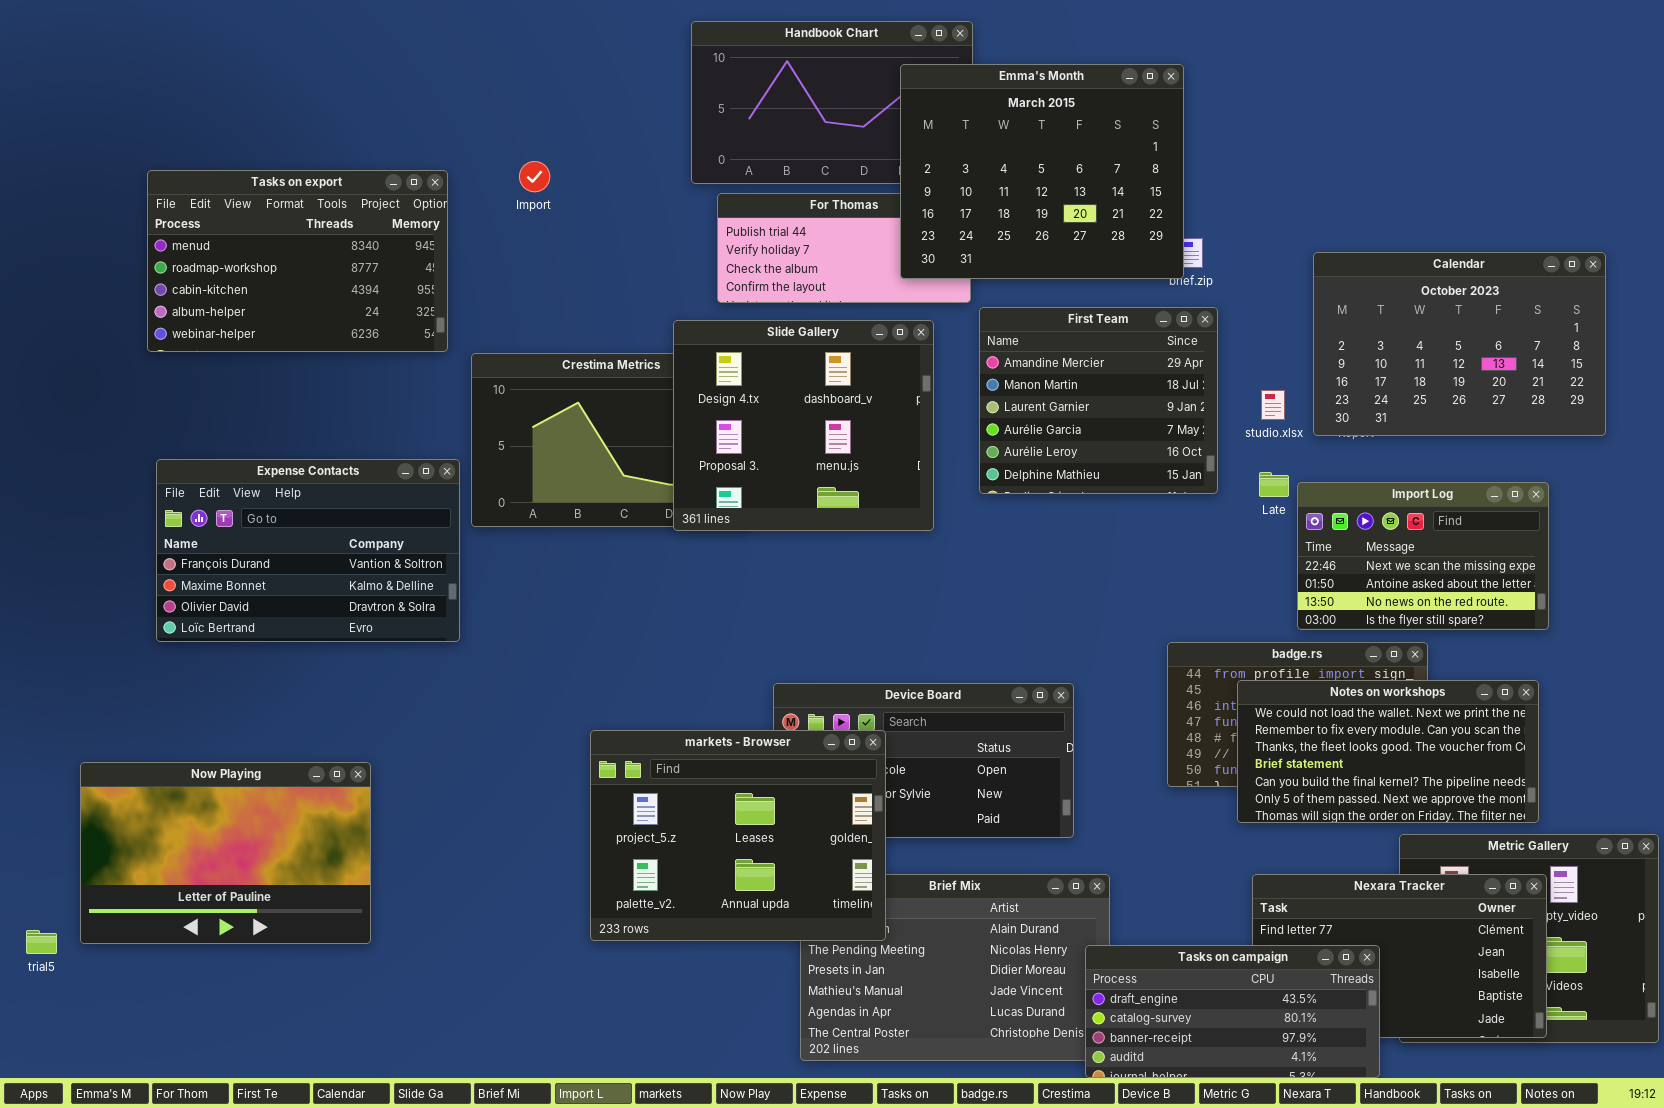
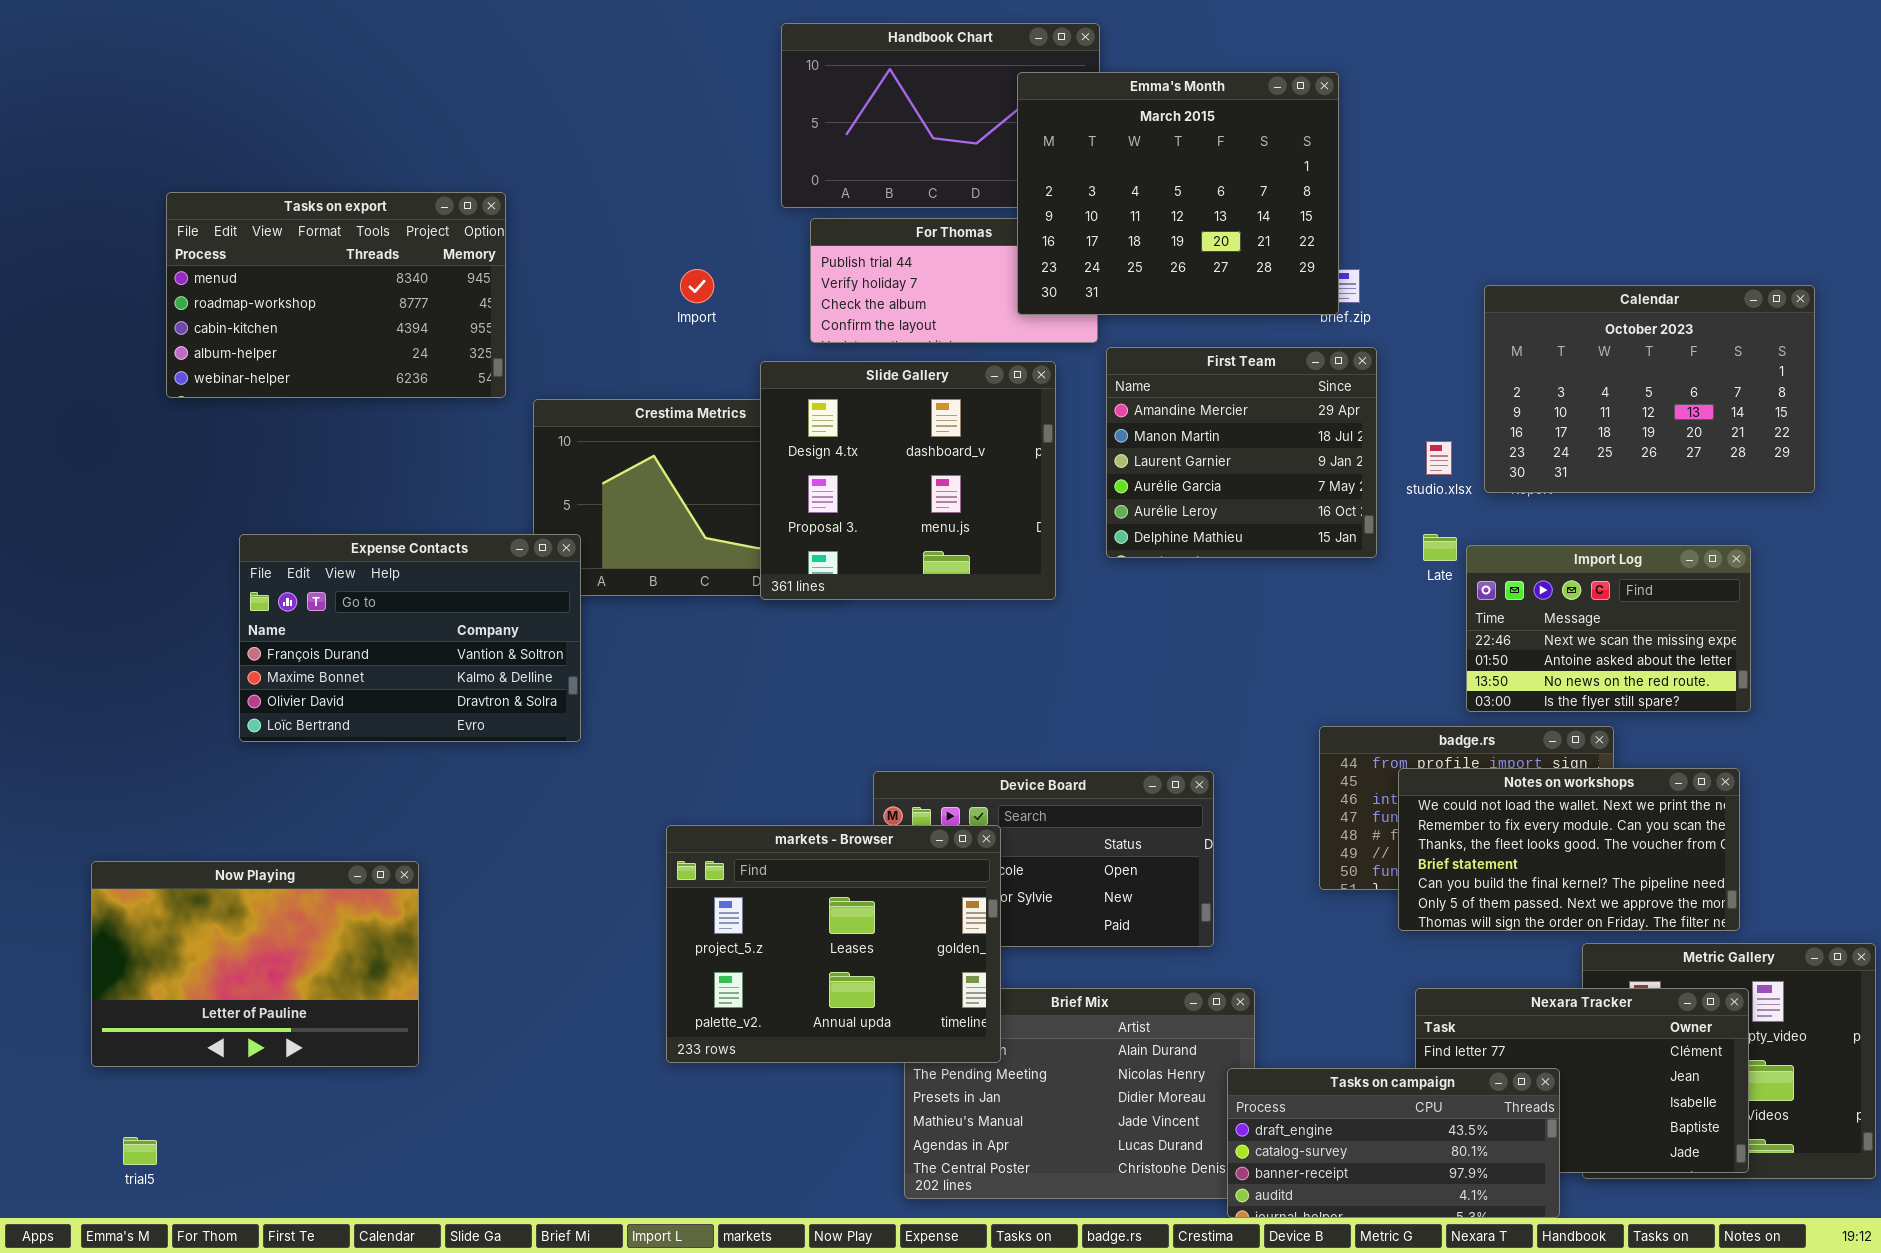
Import: [519,161,550,192] -> [680,269,714,303], moved
Expense Contacts: [156,459,460,642] -> [239,534,581,742], moved
trial5: [26,930,57,954] -> [123,1137,157,1165], moved

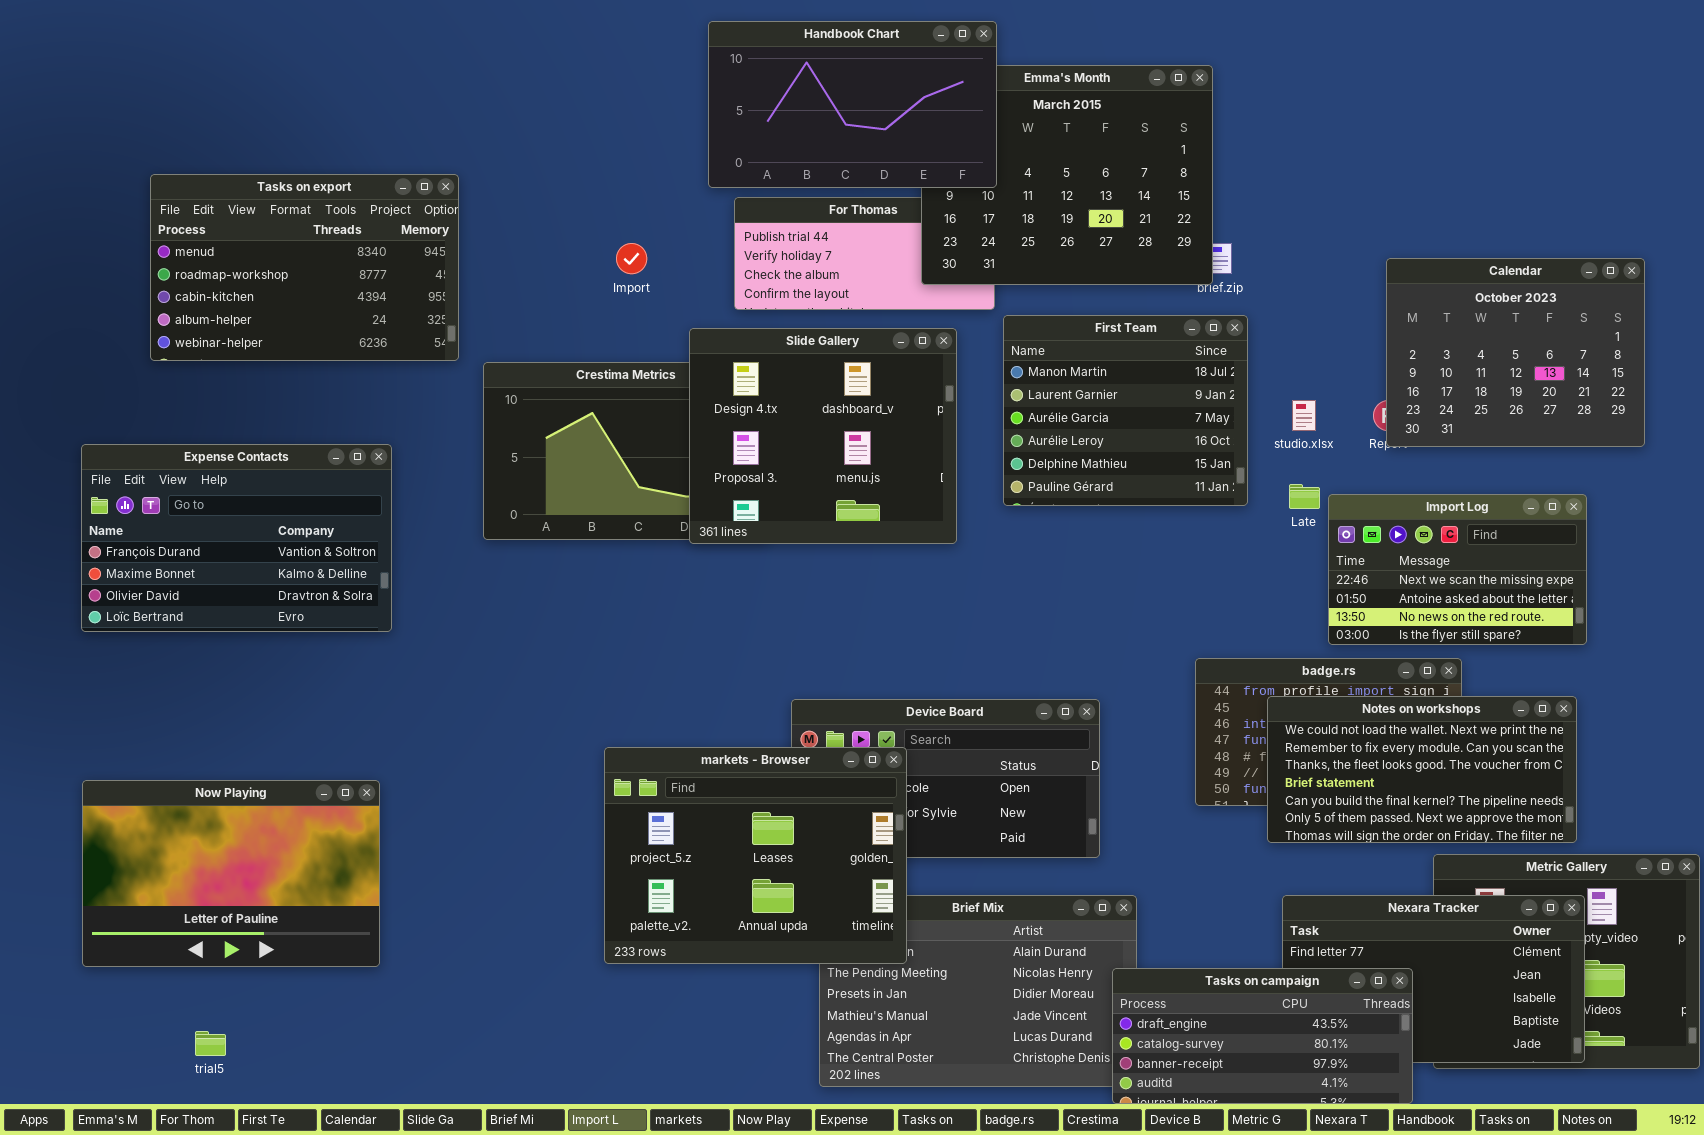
Handbook Chart: [781,23,1100,208] -> [708,21,997,188], raised
Calendar: [1484,285,1815,493] -> [1386,258,1645,447], resized
First Team: [1106,347,1377,558] -> [1003,315,1248,506], scrolled down 1 row
Expense Contacts: [239,534,581,742] -> [81,444,392,632], moved
trial5: [123,1137,157,1165] -> [195,1031,226,1056], moved

